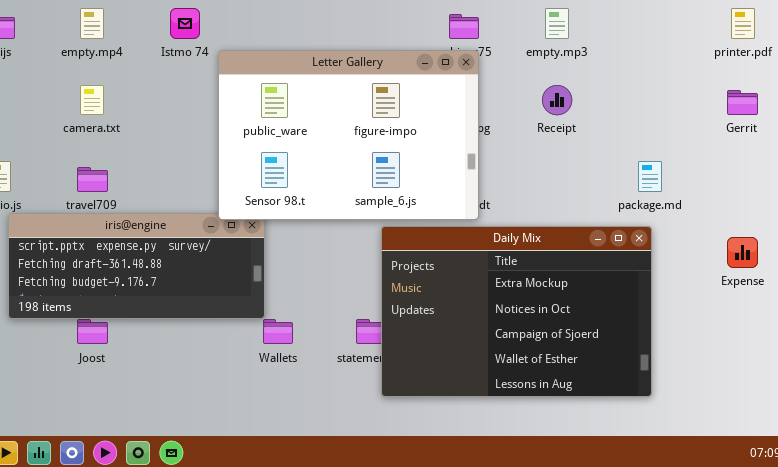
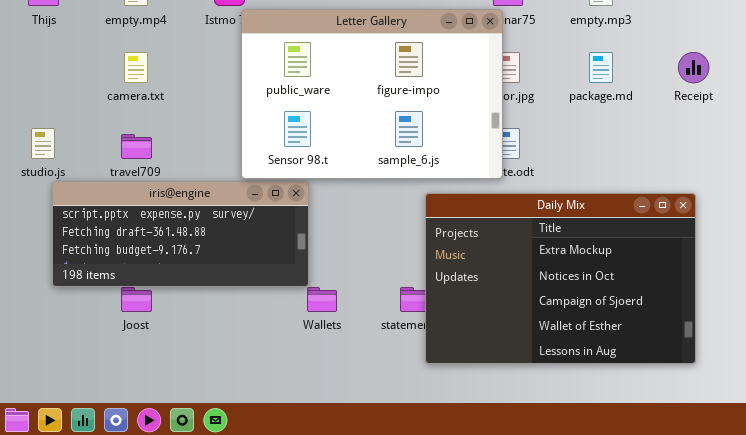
Letter Gallery: [218,50,479,220] -> [241,9,503,179], moved
Receipt: [542,85,572,115] -> [678,52,709,83], moved
package.md: [638,161,662,192] -> [589,52,613,83], moved

